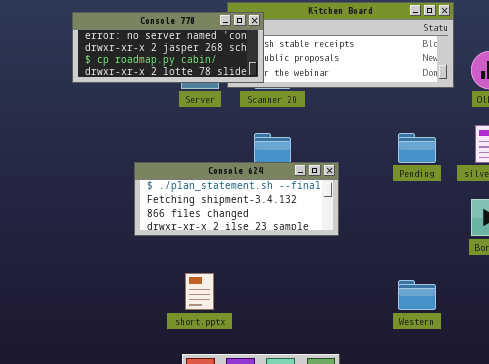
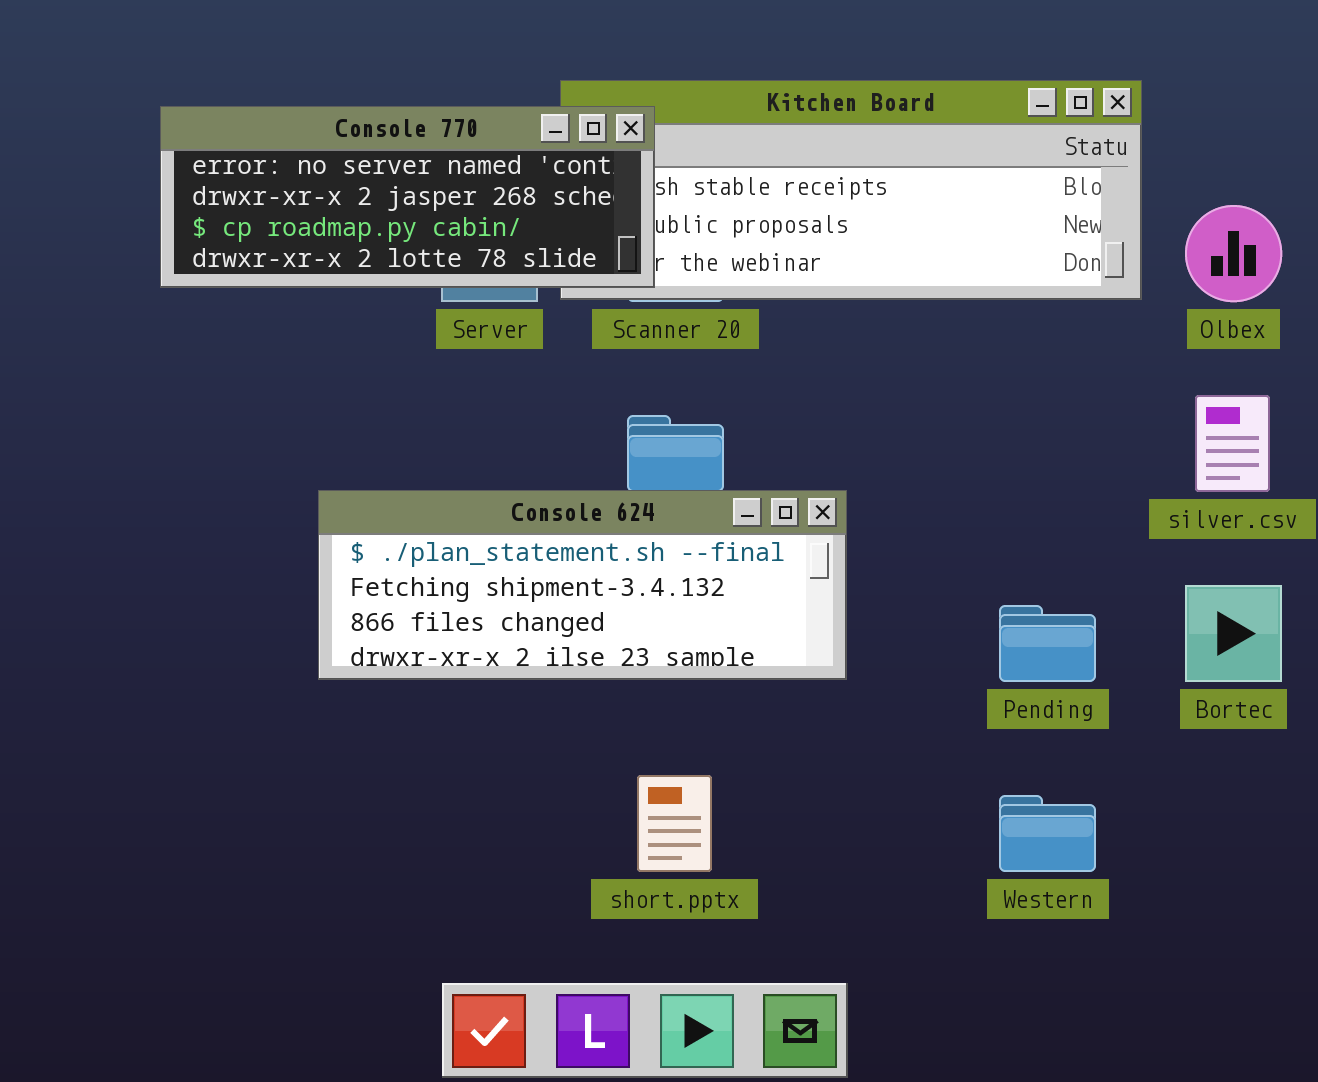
Pending: [398,133,436,163] -> [999,605,1096,682], moved
short.pptx: [185,273,214,310] -> [637,775,712,872], moved

